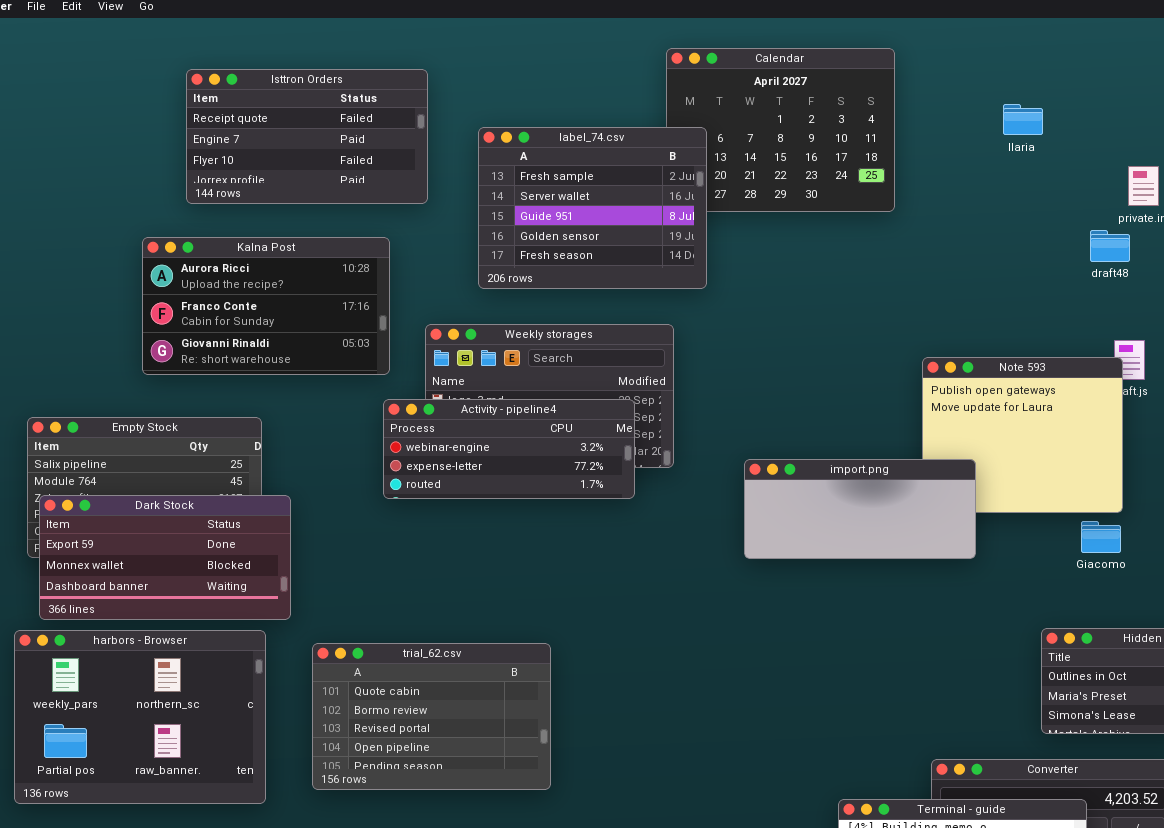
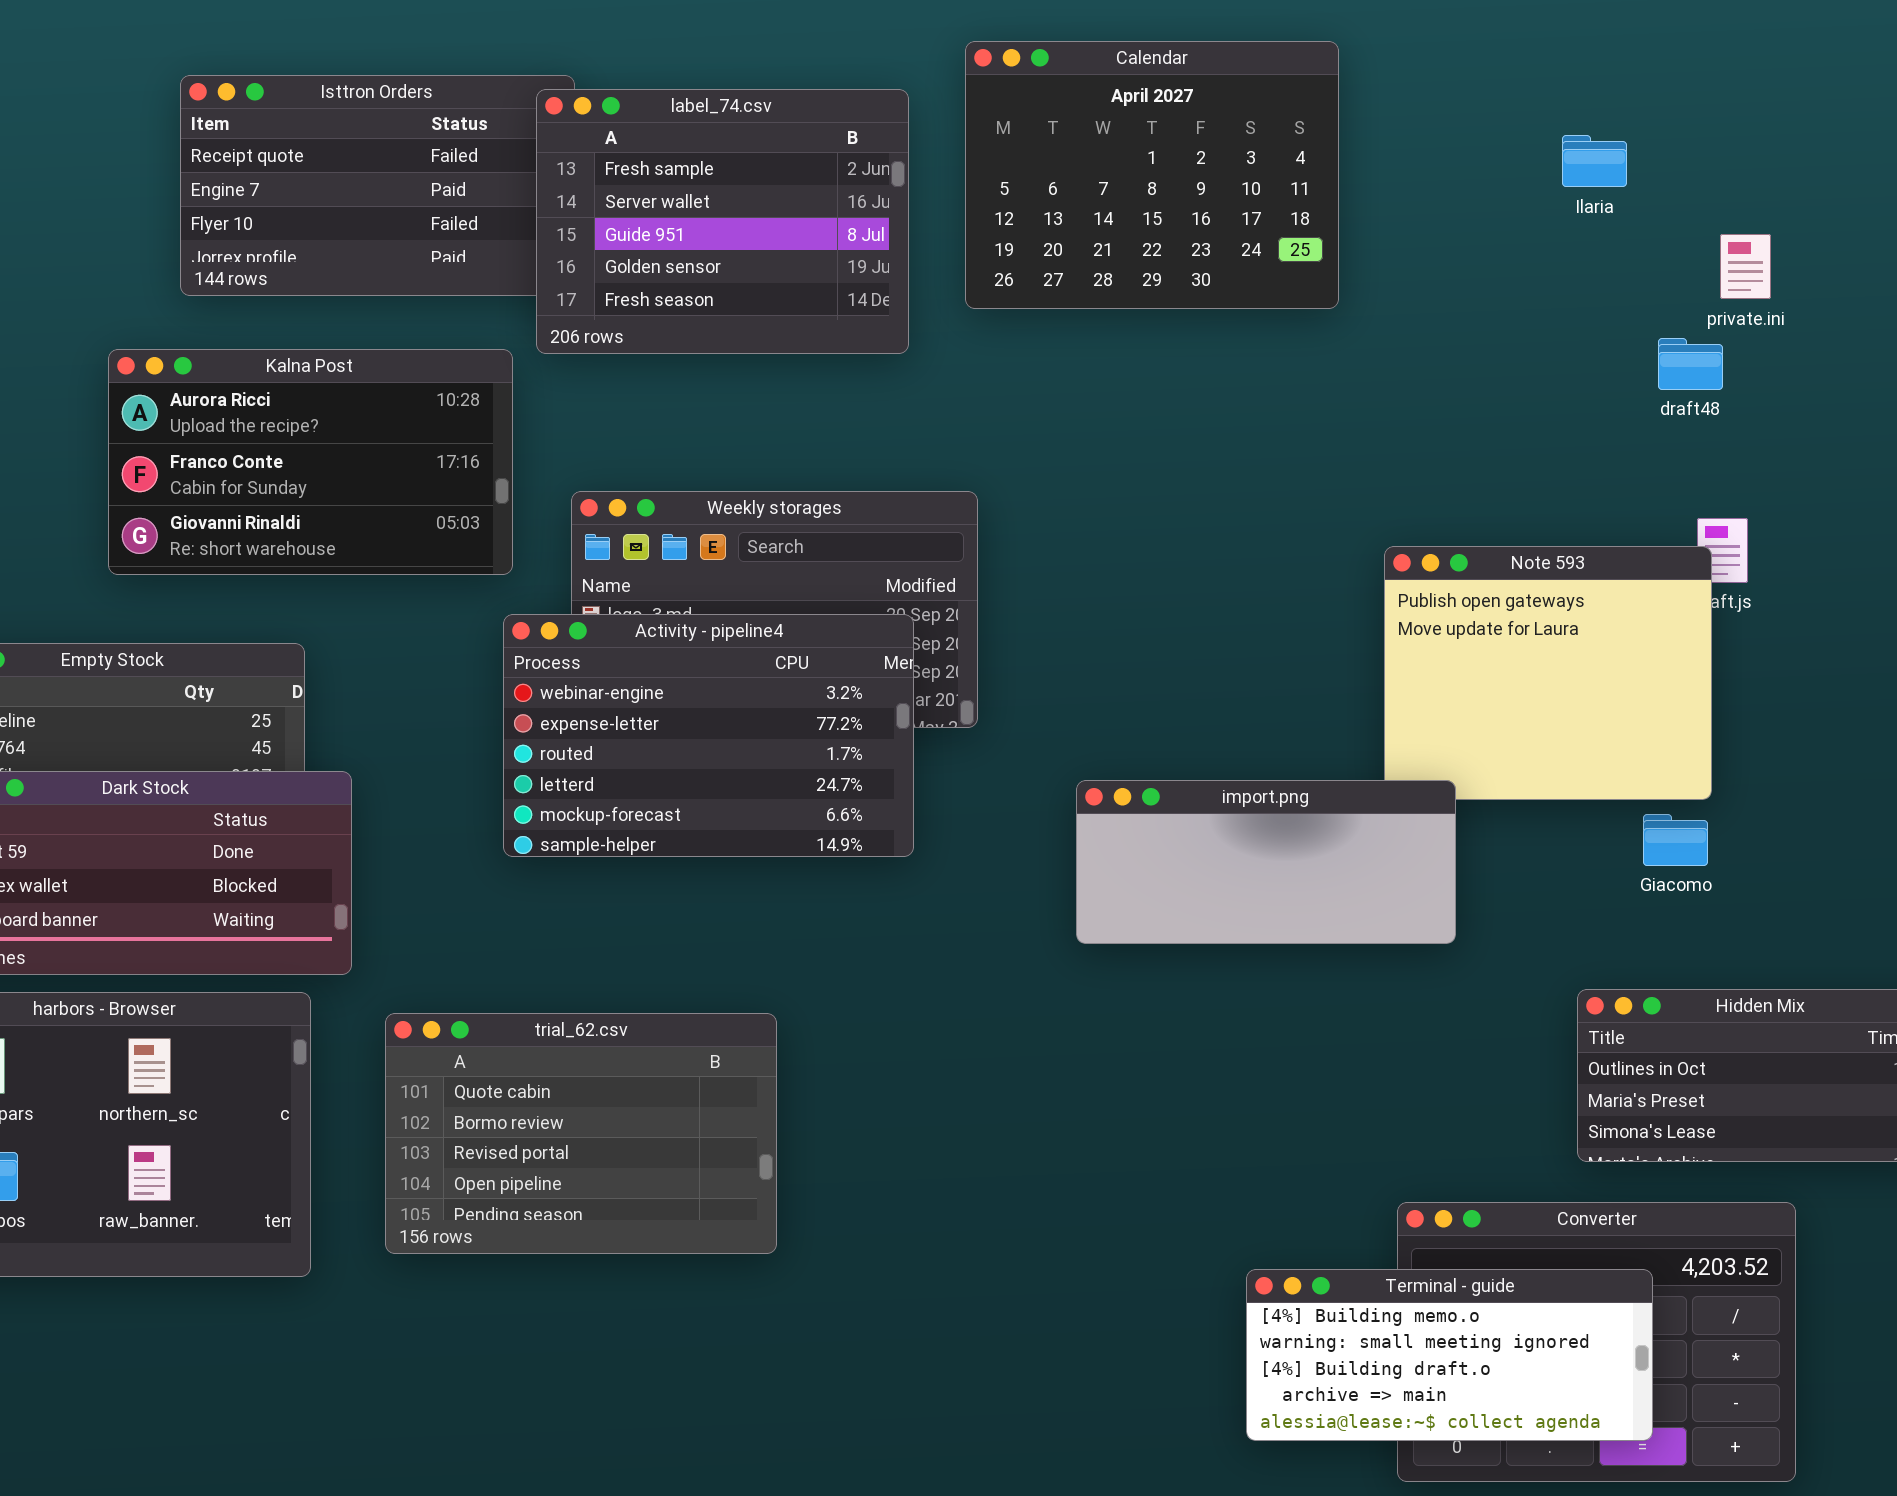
Ilaria: [1003,104,1043,135] -> [1562,135,1627,187], moved
label_74.csv: [478,127,707,289] -> [536,89,909,354], moved
Activity - pipeline4: [383,399,635,499] -> [503,614,914,857], resized
import.png: [744,459,976,559] -> [1076,780,1456,944], moved

